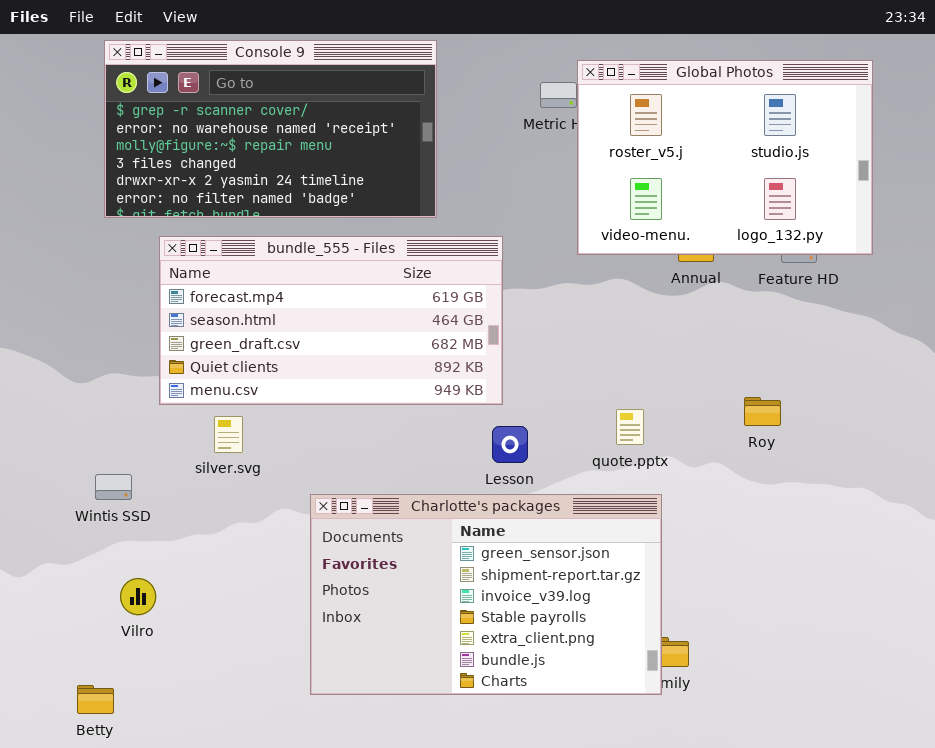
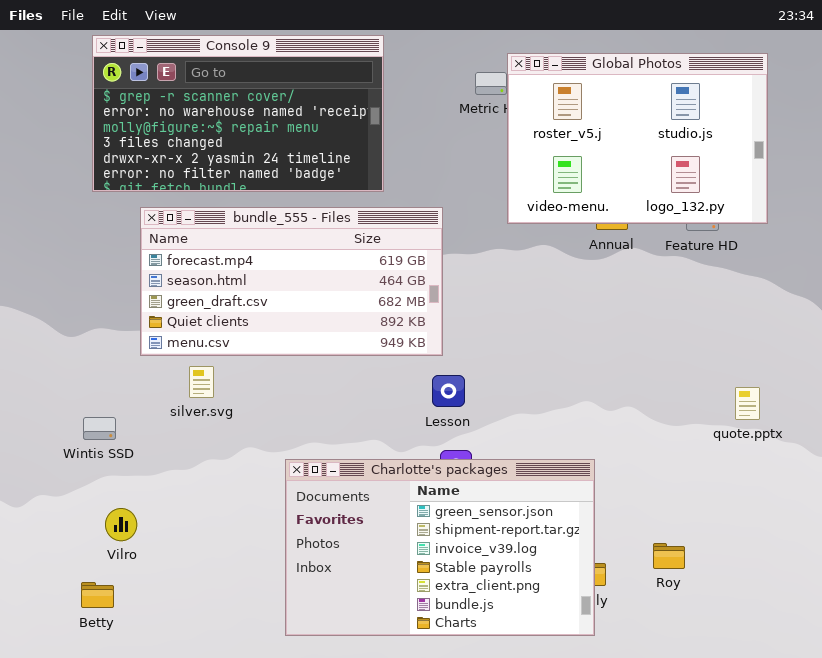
Roy: [744,397,781,426] -> [653,543,685,569], moved
quote.pptx: [616,409,644,445] -> [735,387,760,420], moved
Charlotte's packages: [310,494,662,695] -> [285,459,595,636], moved
Betty: [77,685,114,714] -> [81,582,114,608], moved

